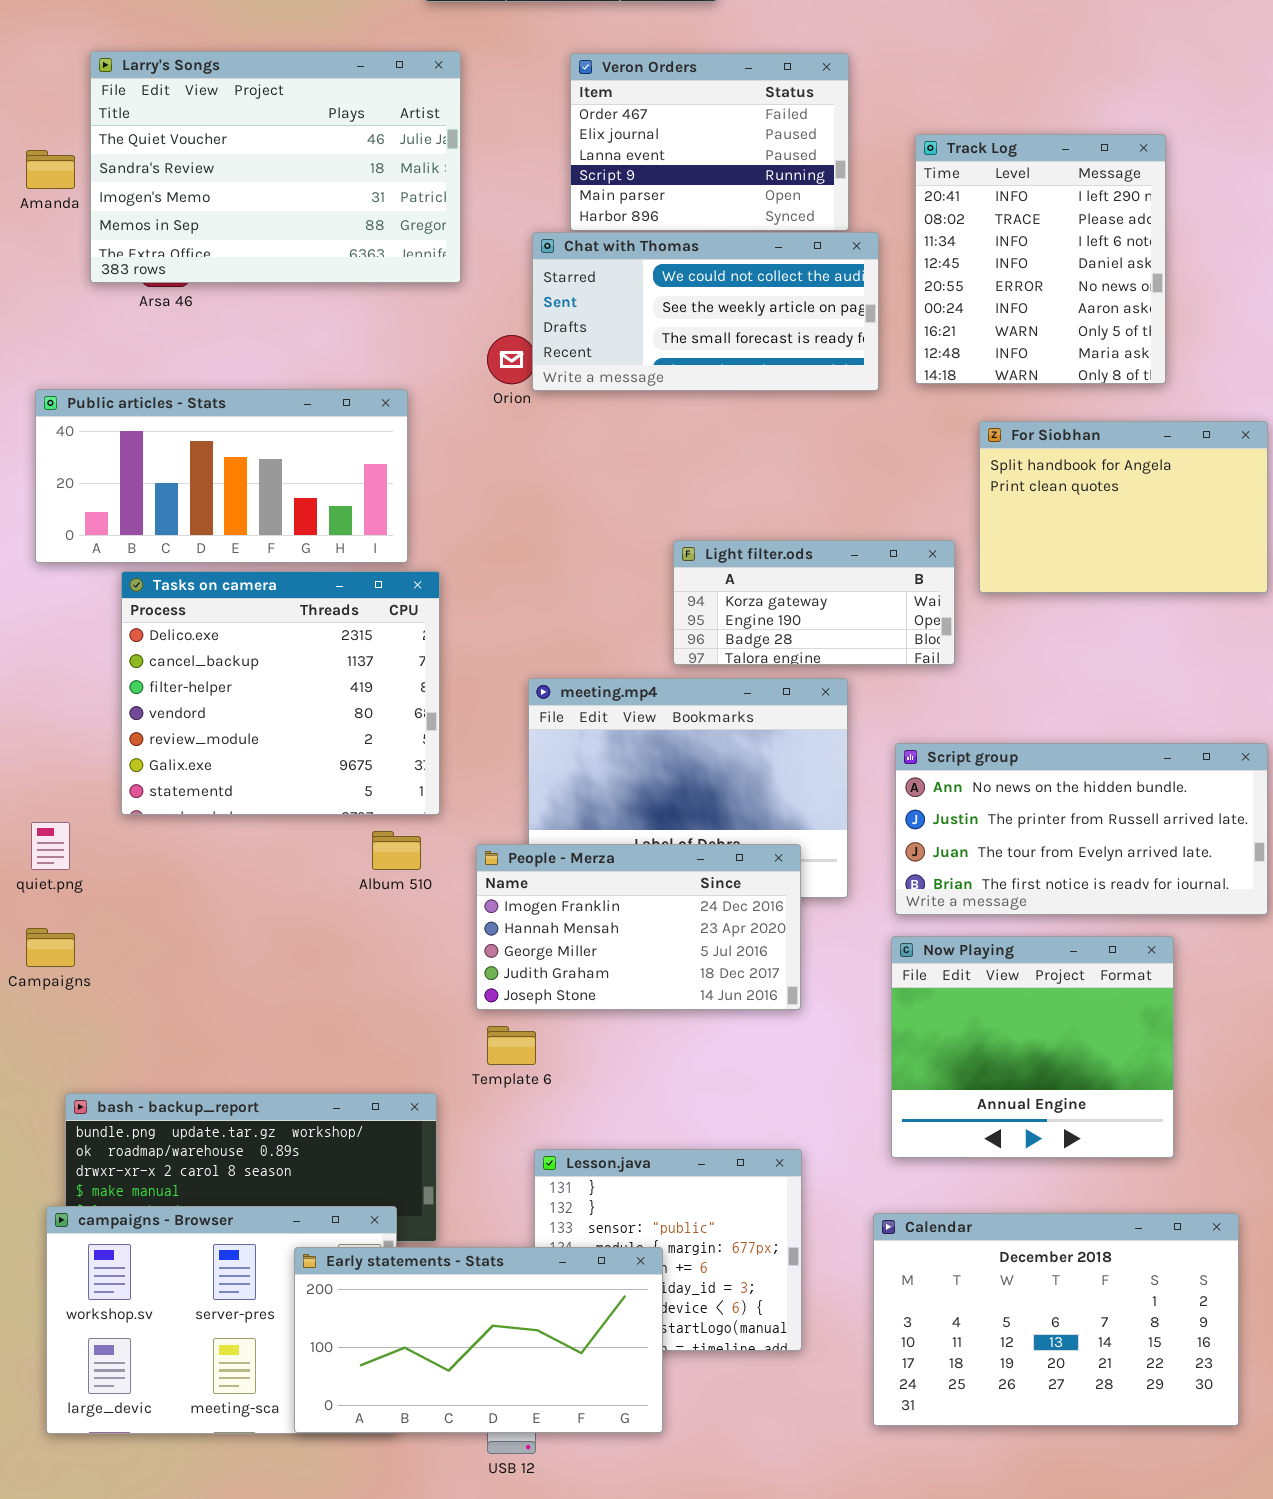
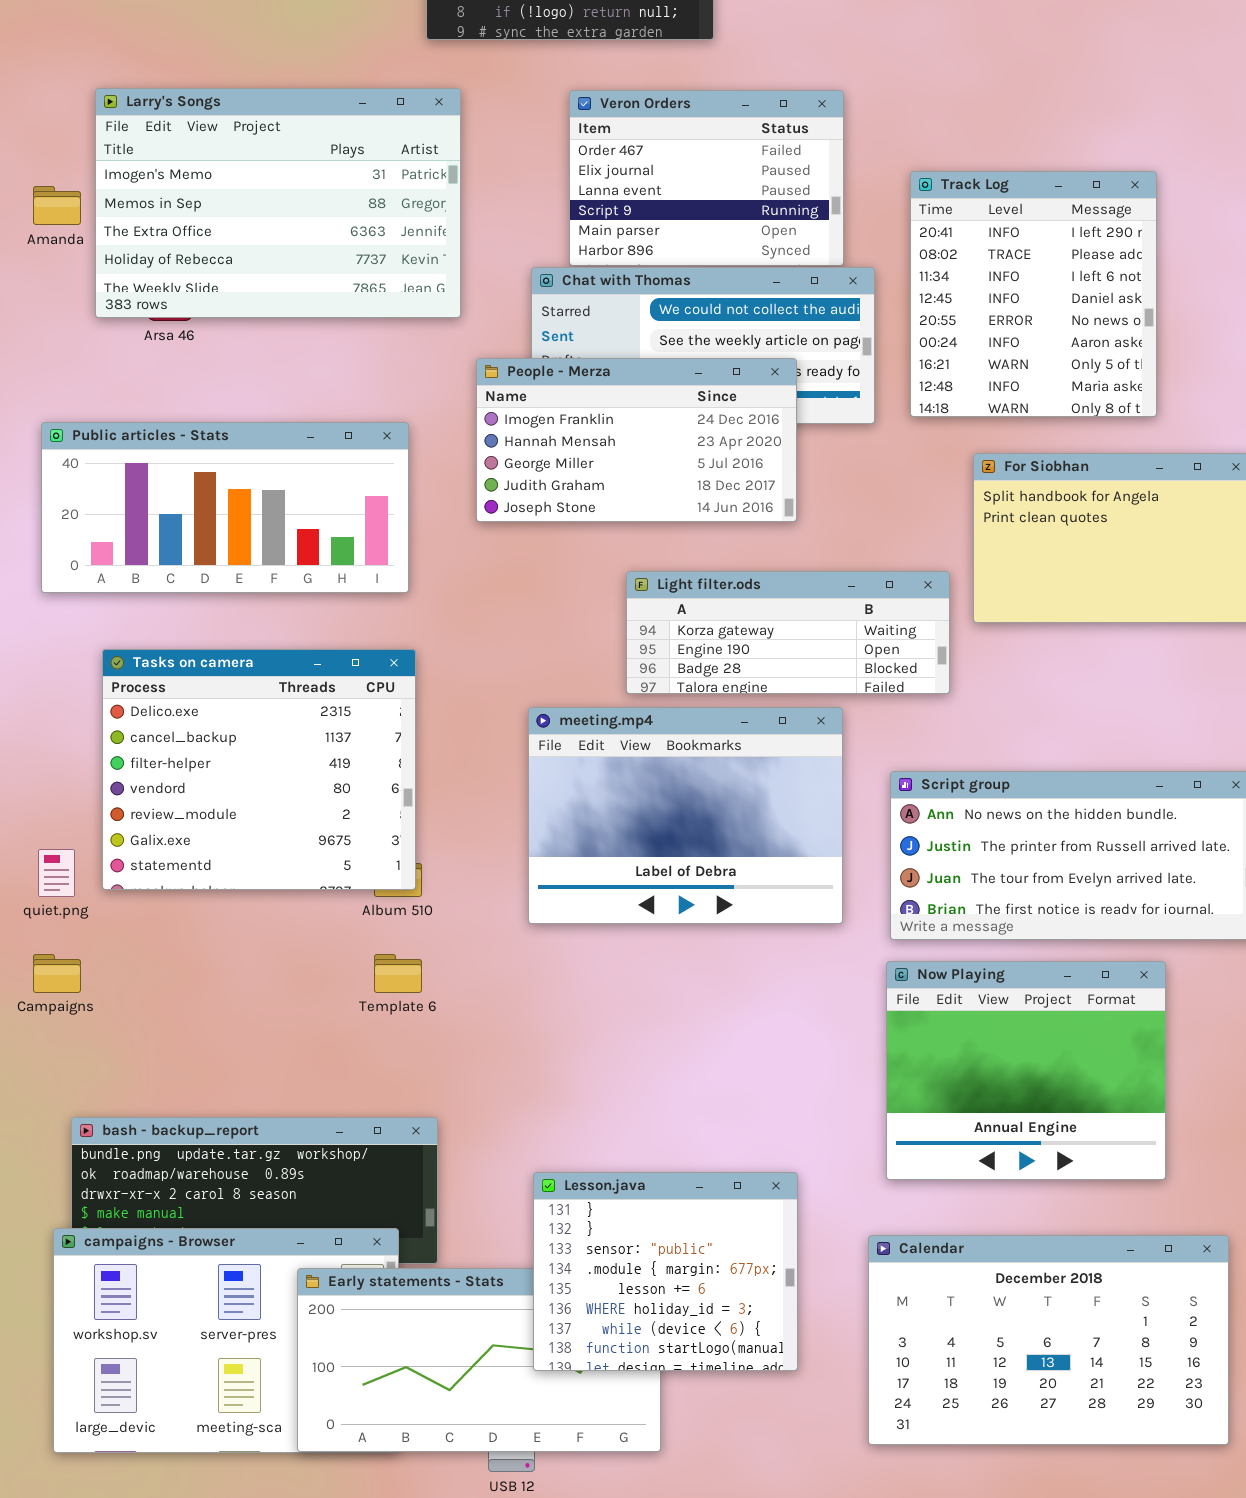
Larry's Songs: [90,51,461,283] -> [95,88,461,318], scrolled down 2 rows
Light filter.ods: [673,540,955,665] -> [626,571,950,694], resized
Tasks on camera: [121,571,440,815] -> [102,649,416,890], moved
People - Merza: [476,844,801,1010] -> [476,358,797,522], moved
Template 6: [487,1026,536,1065] -> [374,954,422,993], moved
Lesson.java: [534,1149,802,1351] -> [533,1172,798,1371], raised

